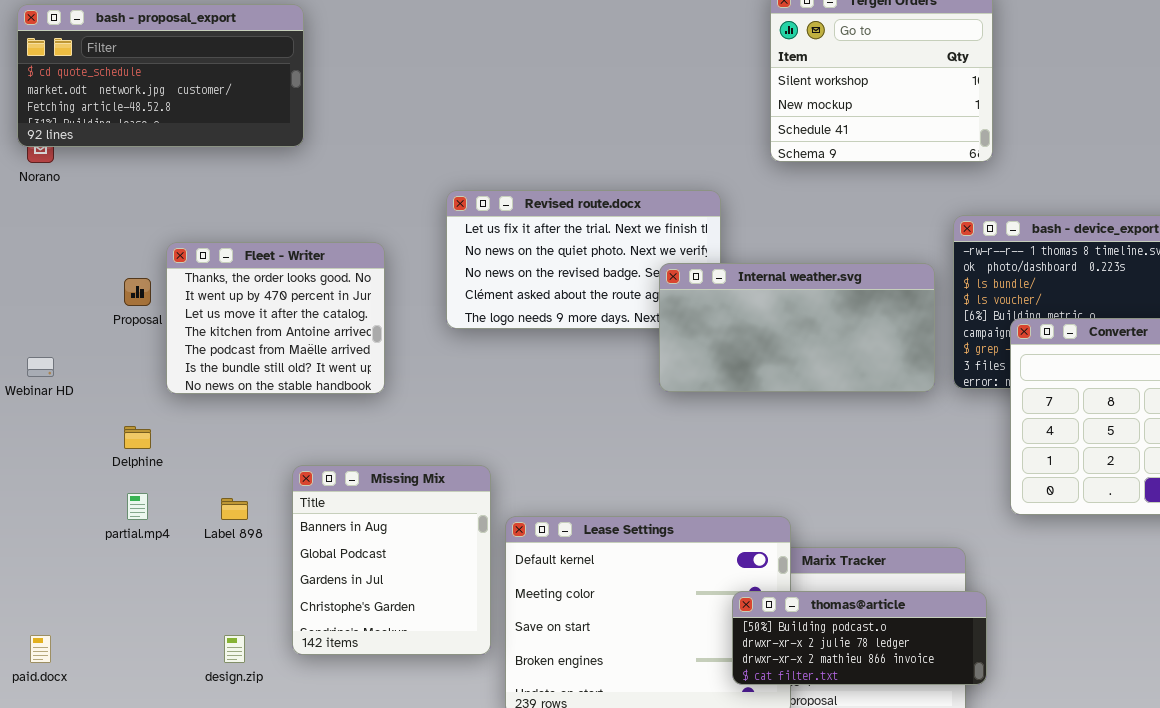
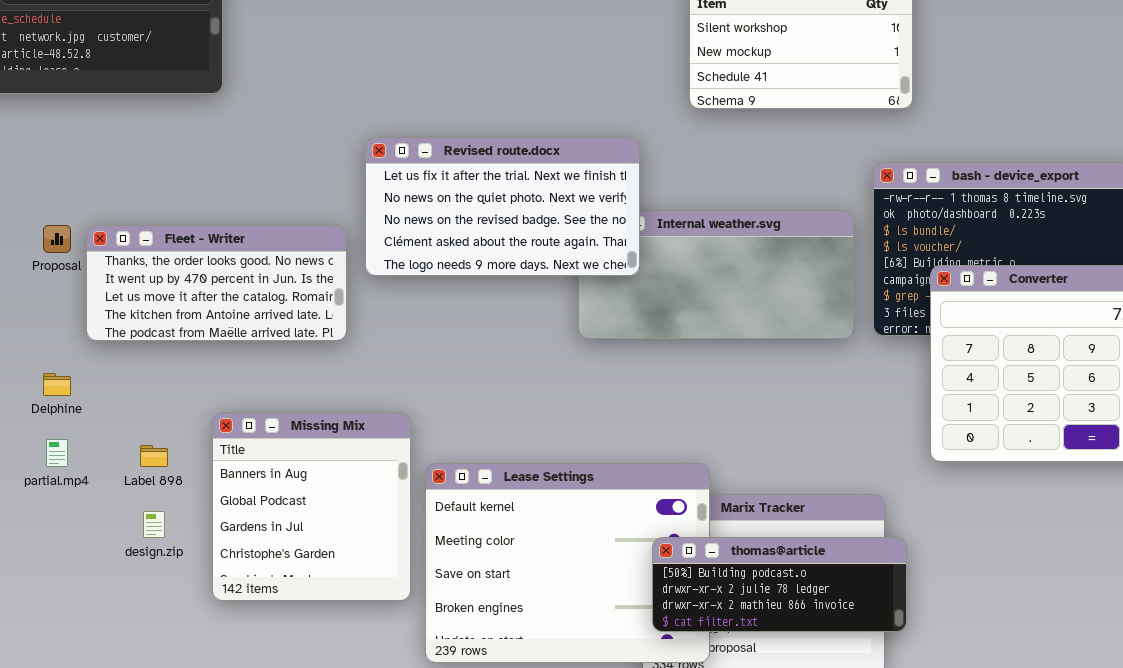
Revised route.docx: [446,190,721,329] -> [365,137,640,276], raised
Fleet - Writer: [166,242,385,394] -> [86,225,347,341], resized
design.zip: [224,635,245,663] -> [143,511,165,538], moved

